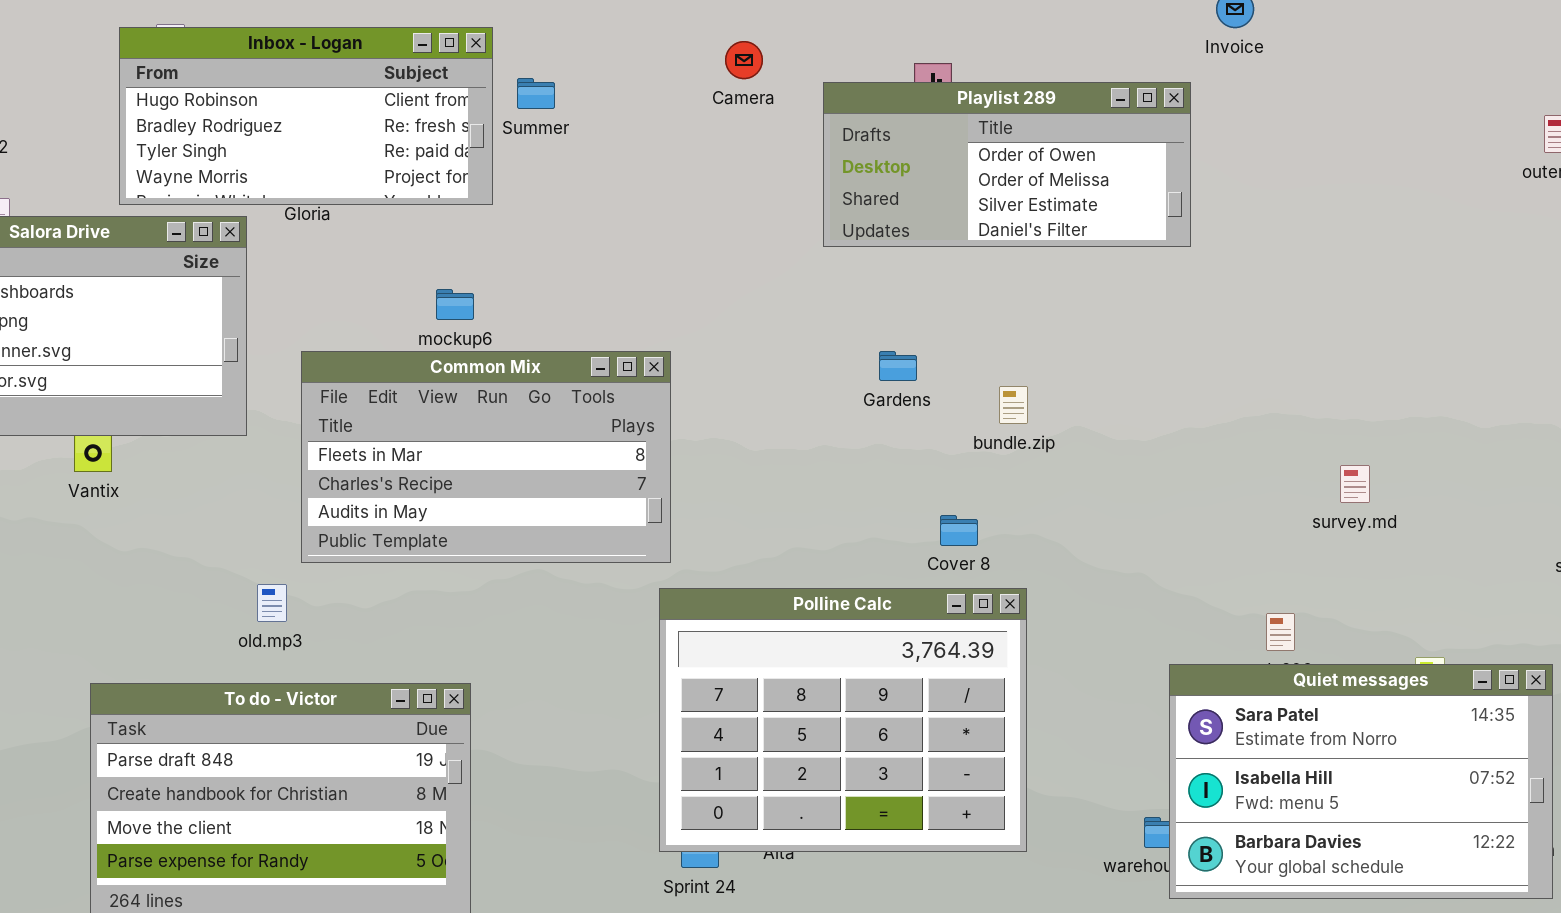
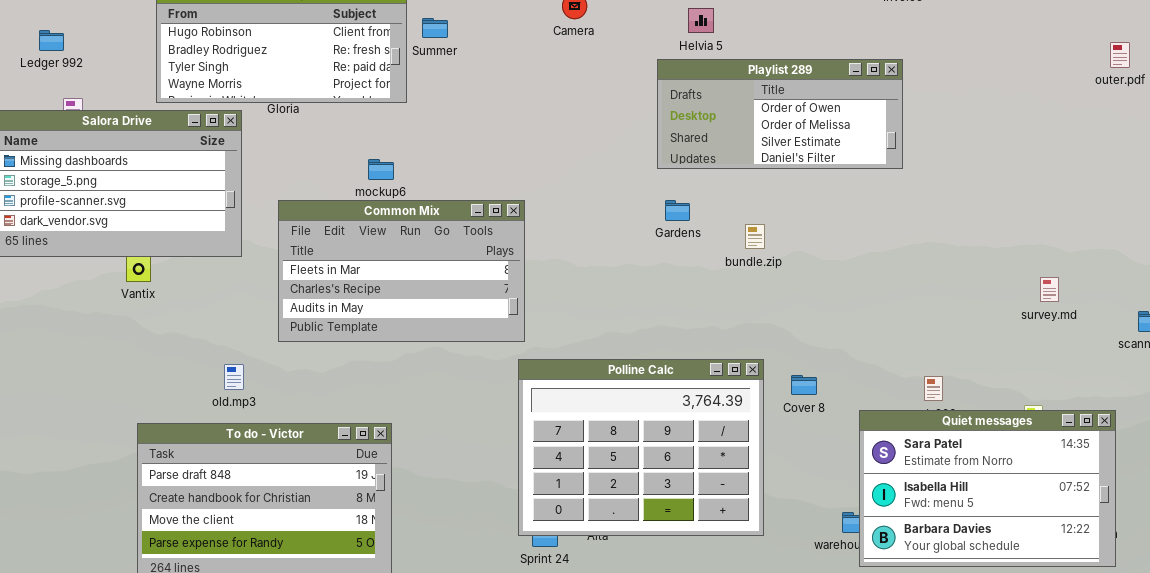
Playlist 289: [823,82,1191,247] -> [657,59,903,169], moved
survey.md: [1340,465,1370,503] -> [1040,277,1059,302], moved
Cover 8: [940,515,978,546] -> [791,375,817,395], moved
old.mp3: [257,584,287,622] -> [224,364,244,390], moved

